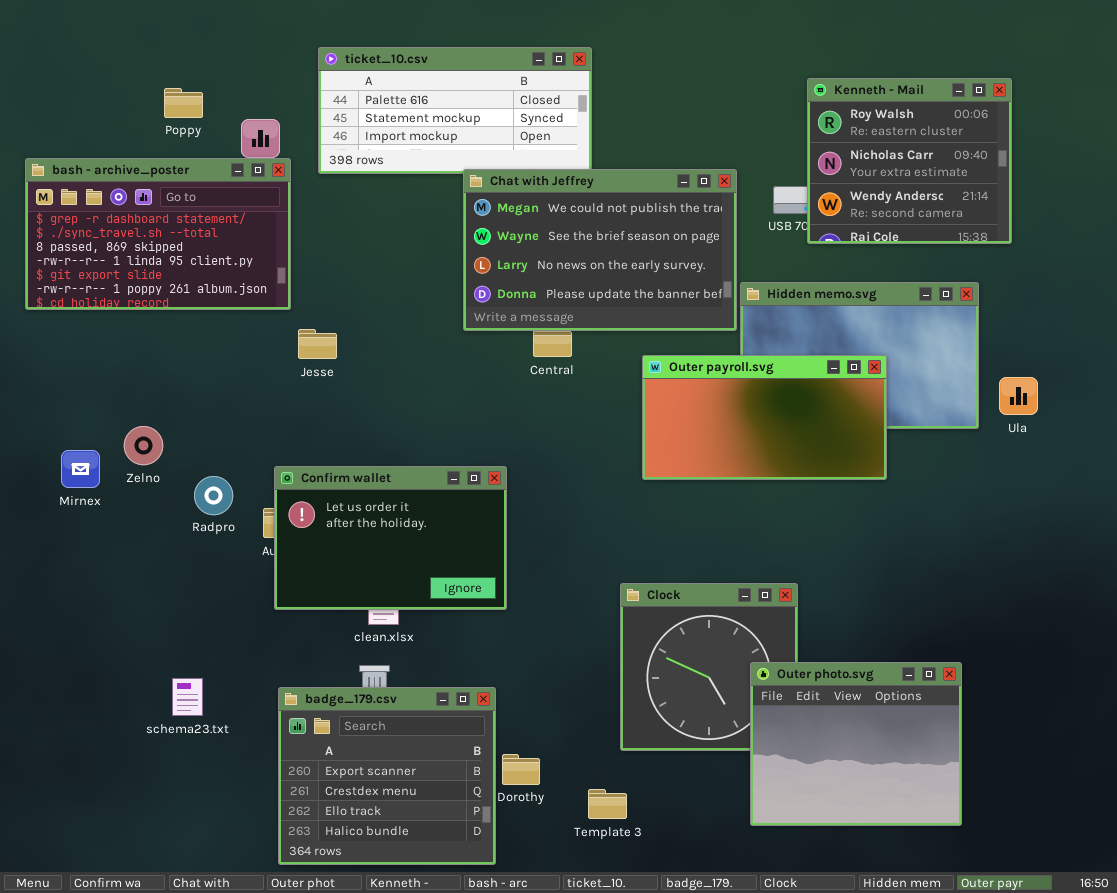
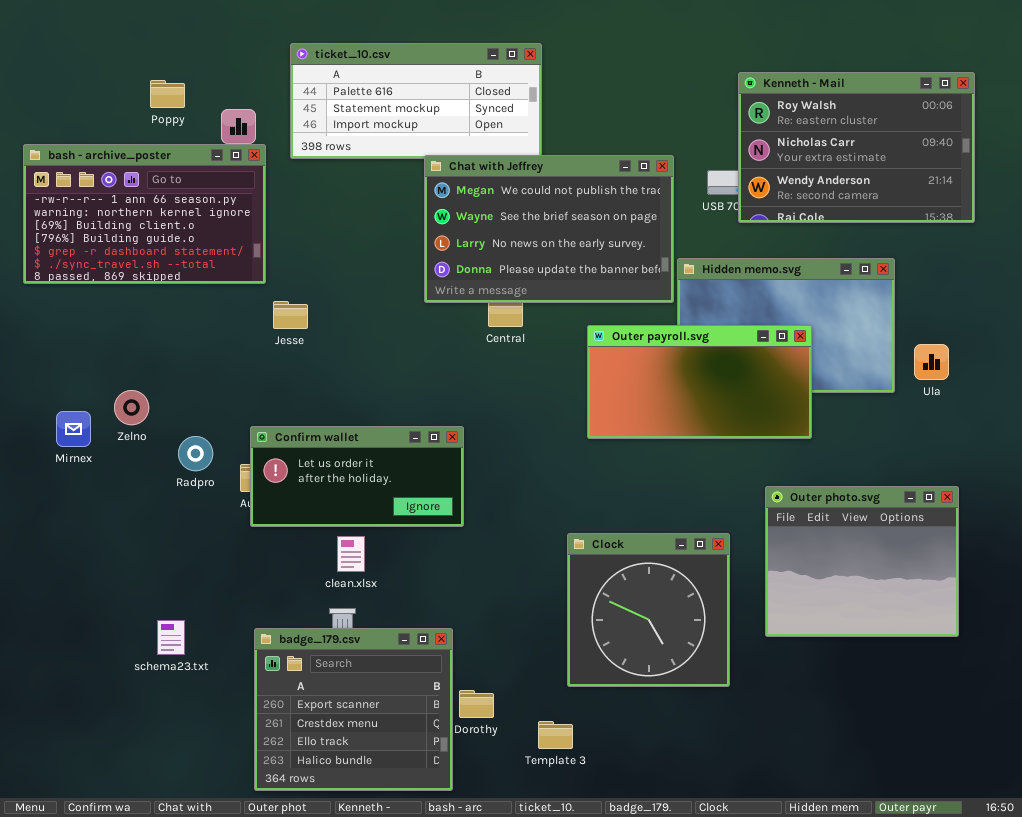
Kenneth - Mail: [807,78,1012,244] -> [738,72,975,223], resized
bash - archive_poster: [25,158,291,310] -> [23,144,266,284], scrolled up 4 rows
Confirm wallet: [274,466,507,610] -> [250,426,464,527], resized
Outer photo.svg: [750,662,962,826] -> [765,486,959,637], moved

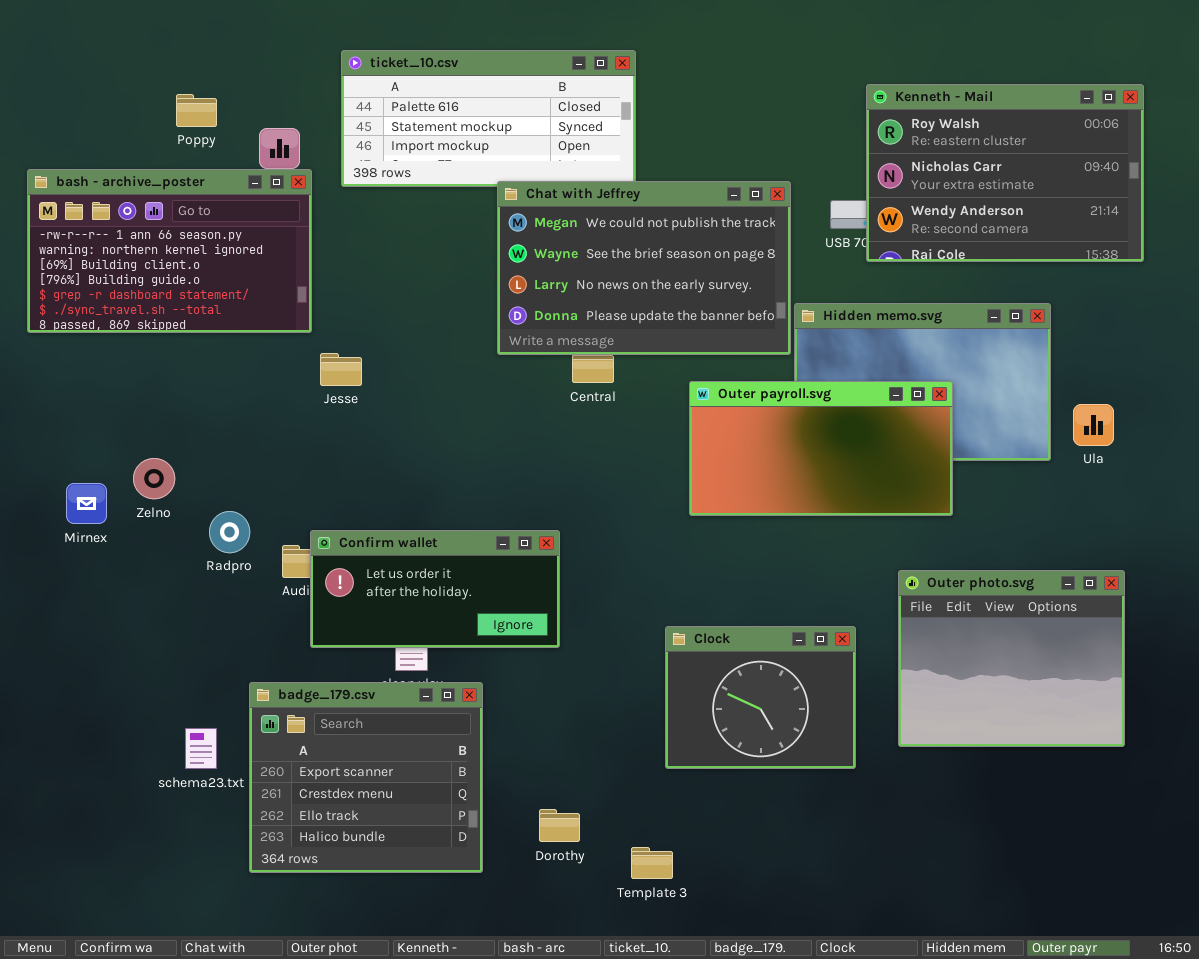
Confirm wallet: [250,426,464,527] -> [310,530,560,648], moved
Clock: [567,533,730,687] -> [665,626,856,769], resized
badge_179.csv: [254,628,453,791] -> [249,682,483,873], moved

